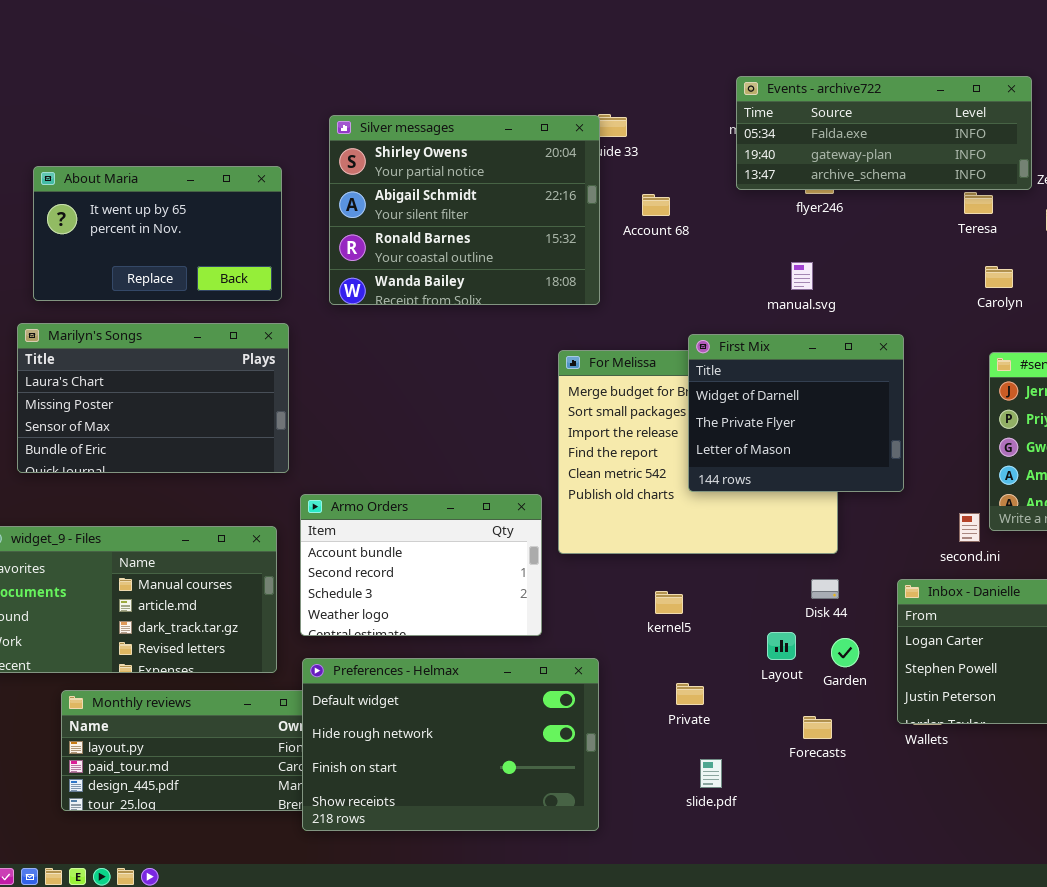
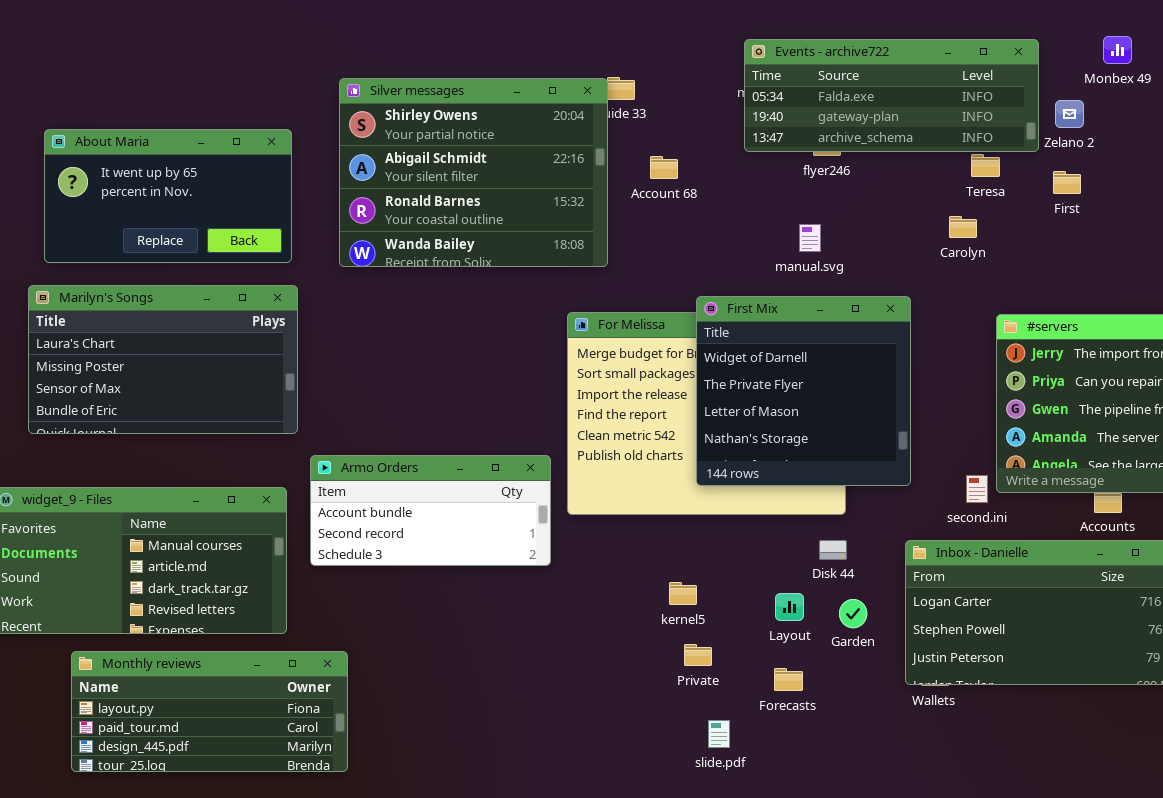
Carolyn: [985,266,1013,288] -> [949,216,977,238], moved
First Mix: [688,334,904,492] -> [696,296,911,486], resized
Armo Orders: [300,494,542,636] -> [310,455,551,566], resized
kernel5: [655,591,683,614] -> [669,582,697,605], moved
Preferences - Helmax: [302,658,599,831] -> none, closed
Forecasts: [803,716,832,739] -> [774,668,803,691], moved

